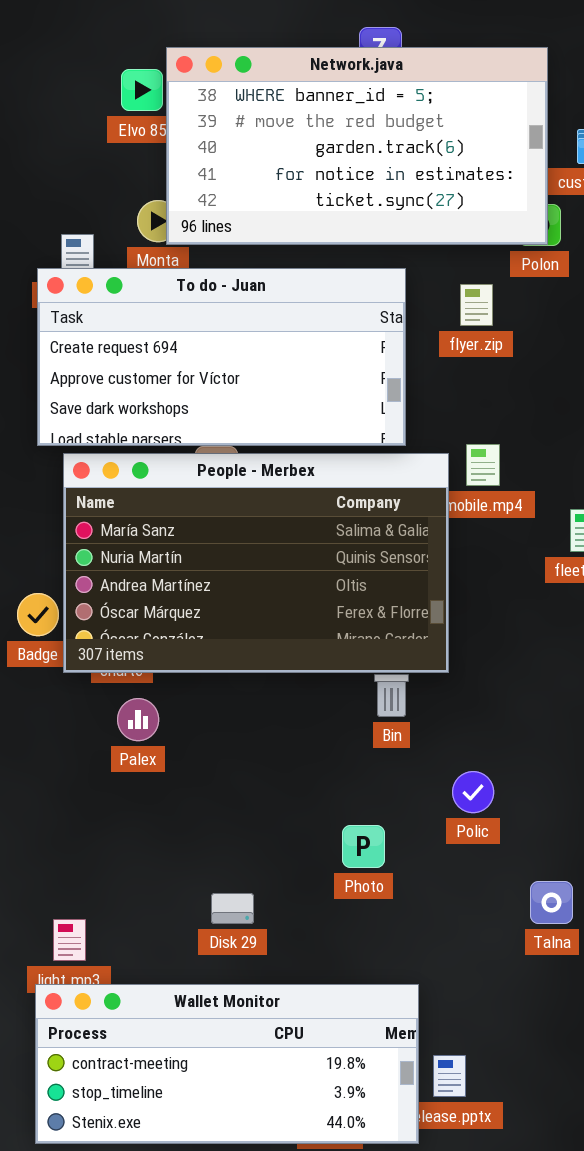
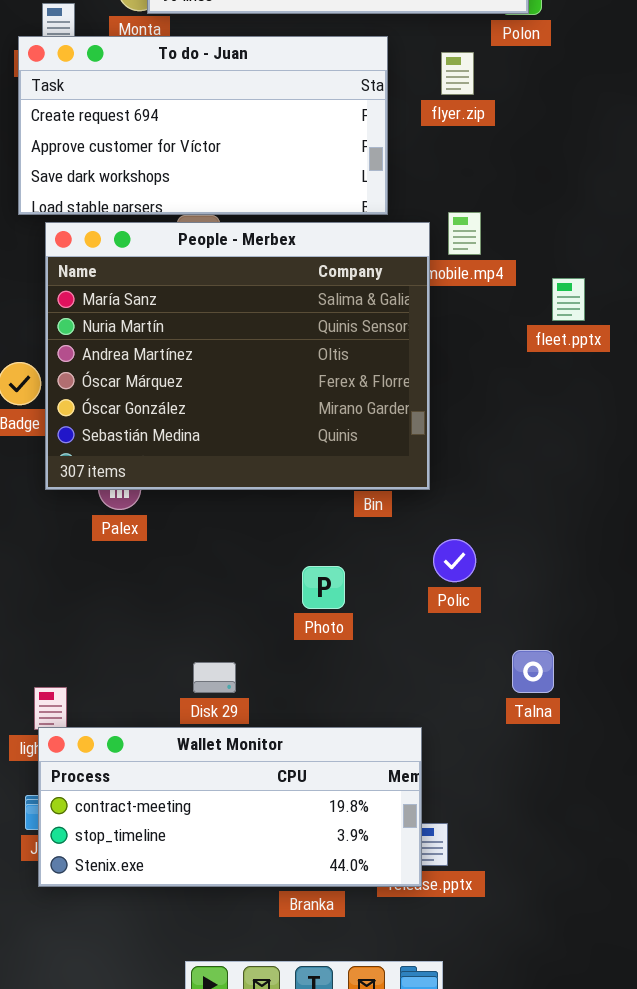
People - Merbex: [63,453,449,673] -> [45,222,430,490], resized
Photo: [342,825,385,868] -> [302,566,345,609], moved
Wallet Monitor: [35,984,419,1144] -> [38,727,422,887], moved

